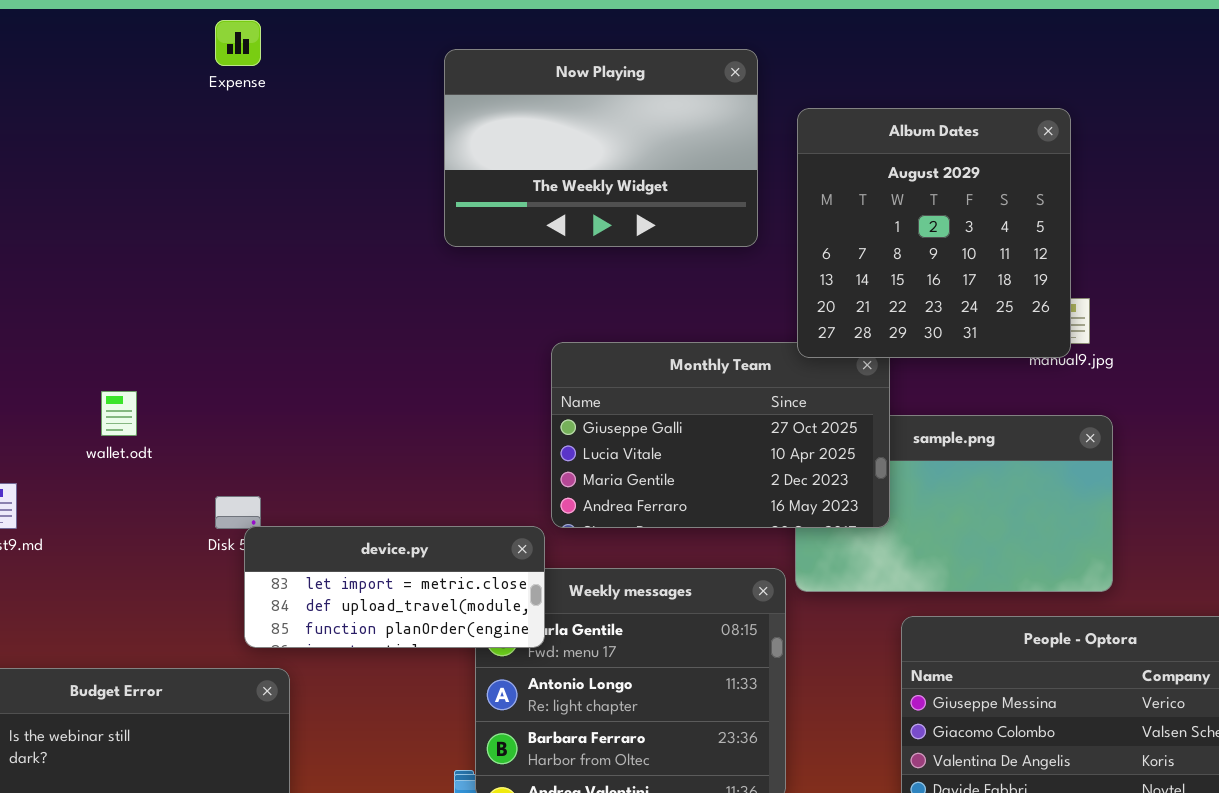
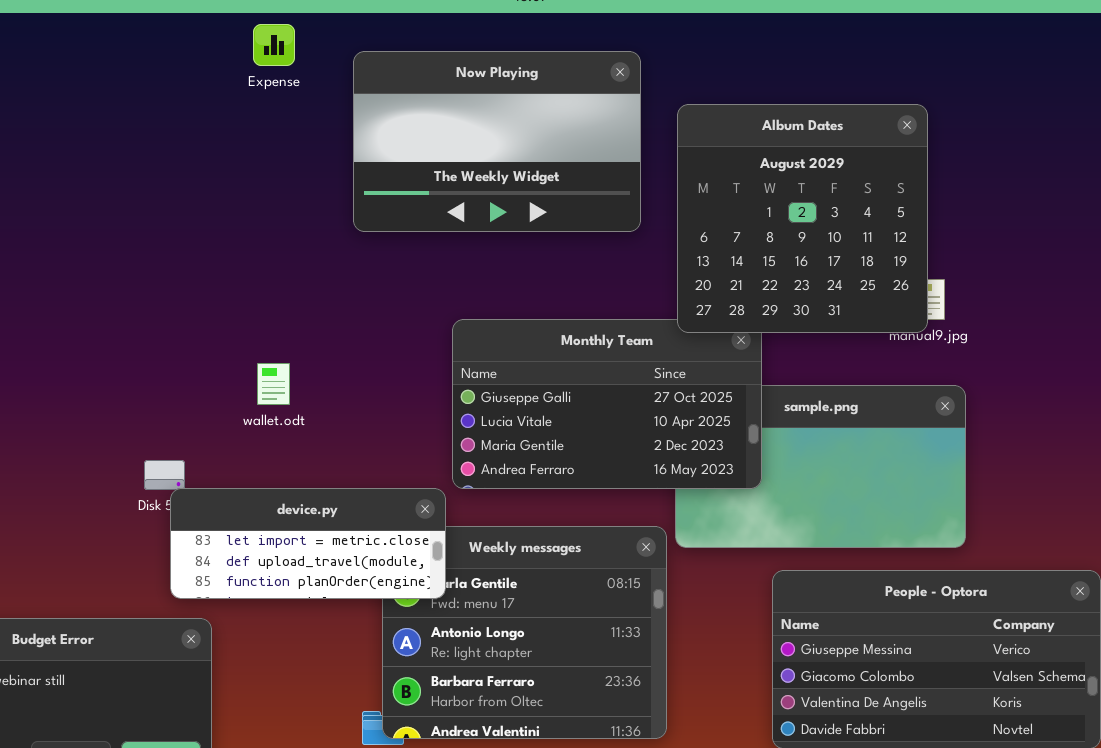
Expense: [215,20,261,66] -> [253,24,295,66], moved
wallet.odt: [101,391,137,436] -> [257,363,290,405], moved

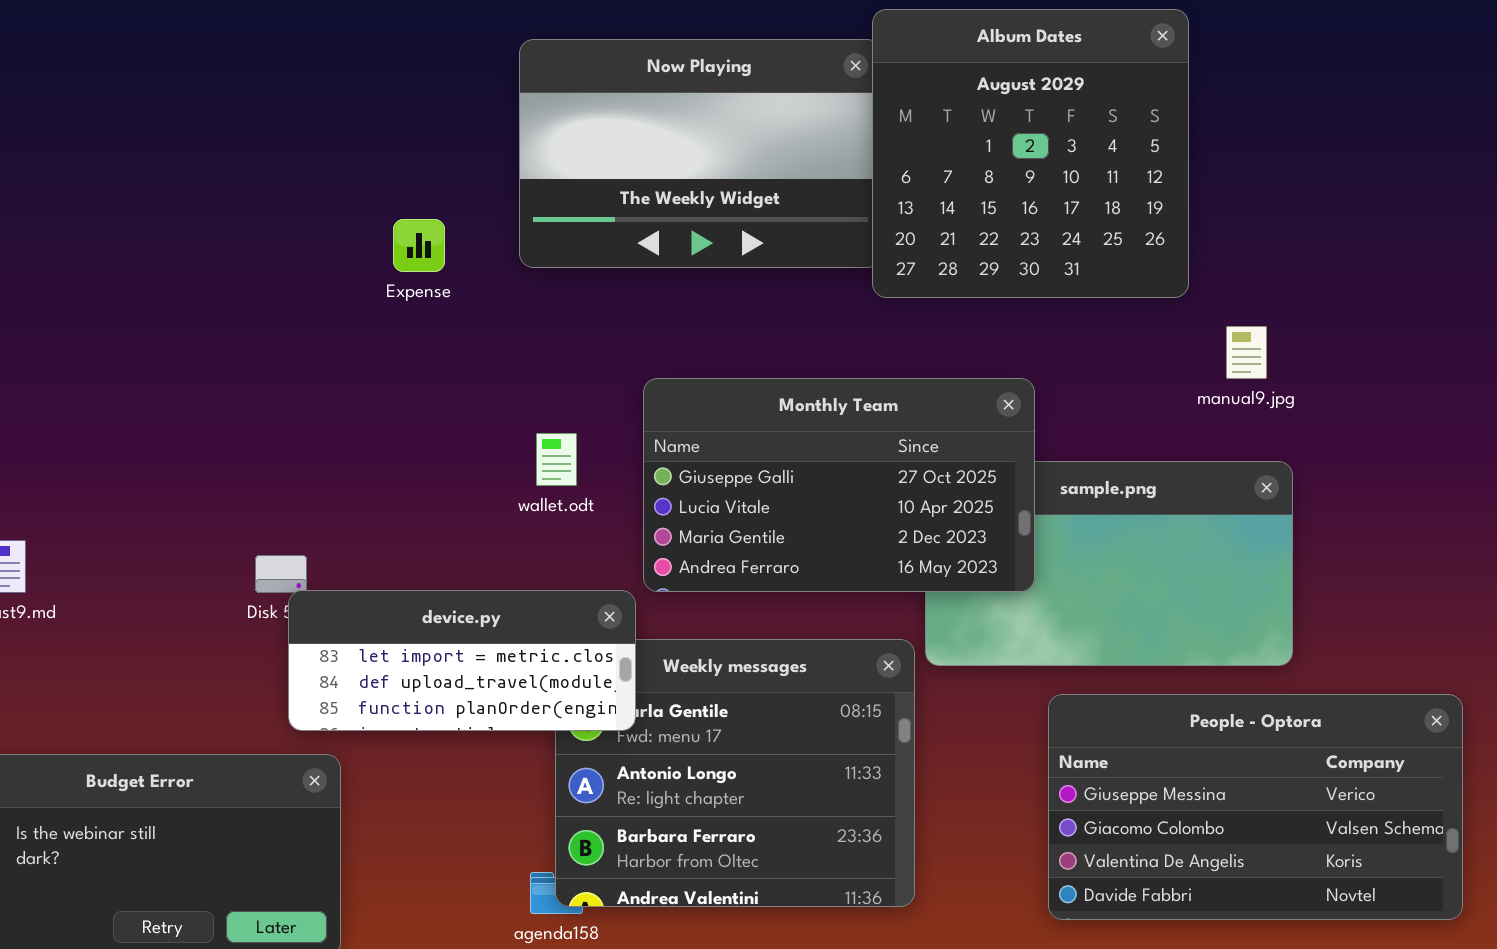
Expense: [253,24,295,66] -> [393,219,445,272], moved
Album Dates: [677,104,928,333] -> [872,9,1189,298], moved
wallet.odt: [257,363,290,405] -> [536,433,577,486], moved

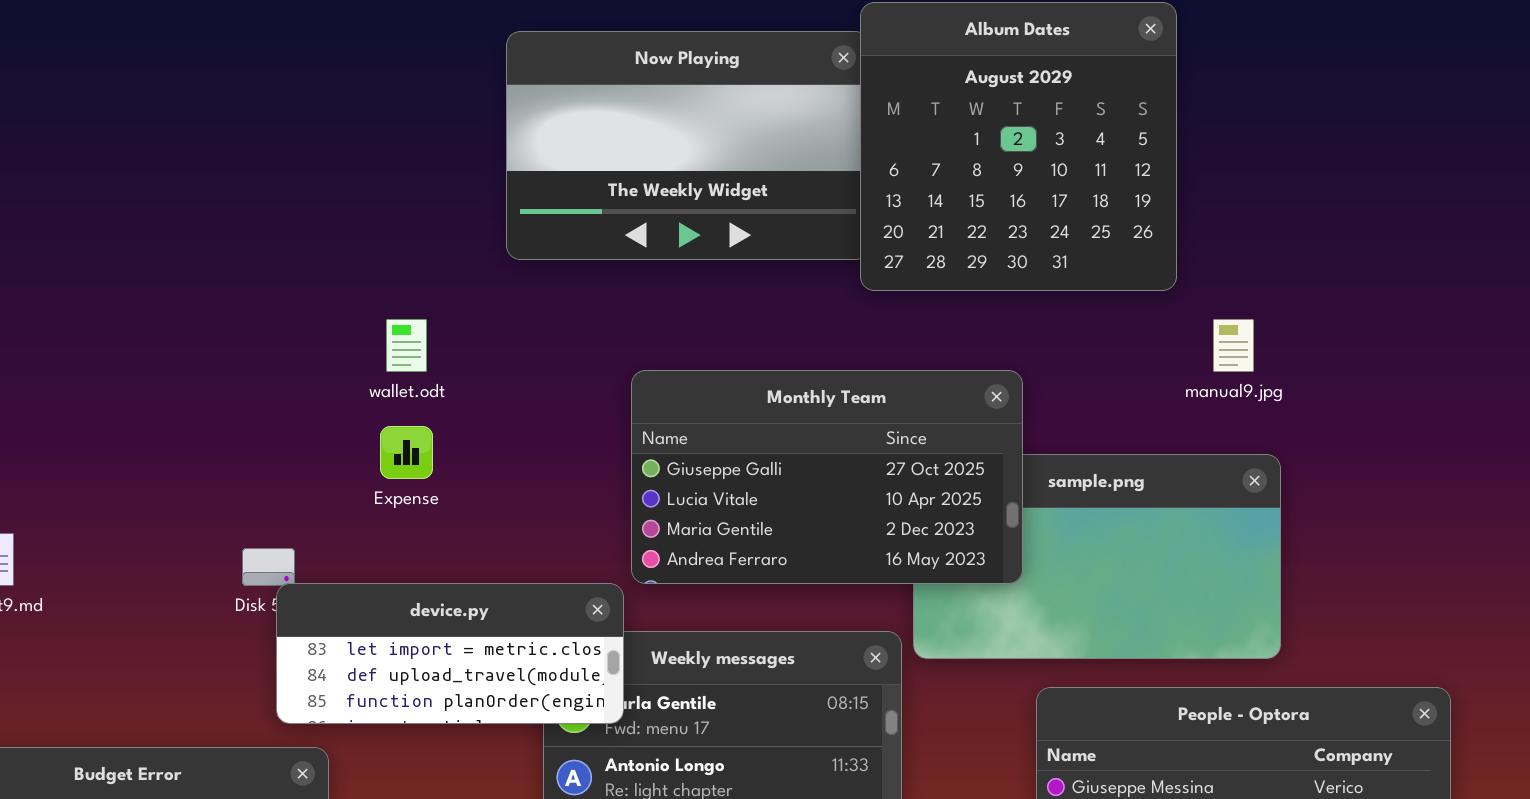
Expense: [393,219,445,272] -> [380,426,433,479], moved
wallet.odt: [536,433,577,486] -> [386,319,427,372], moved

